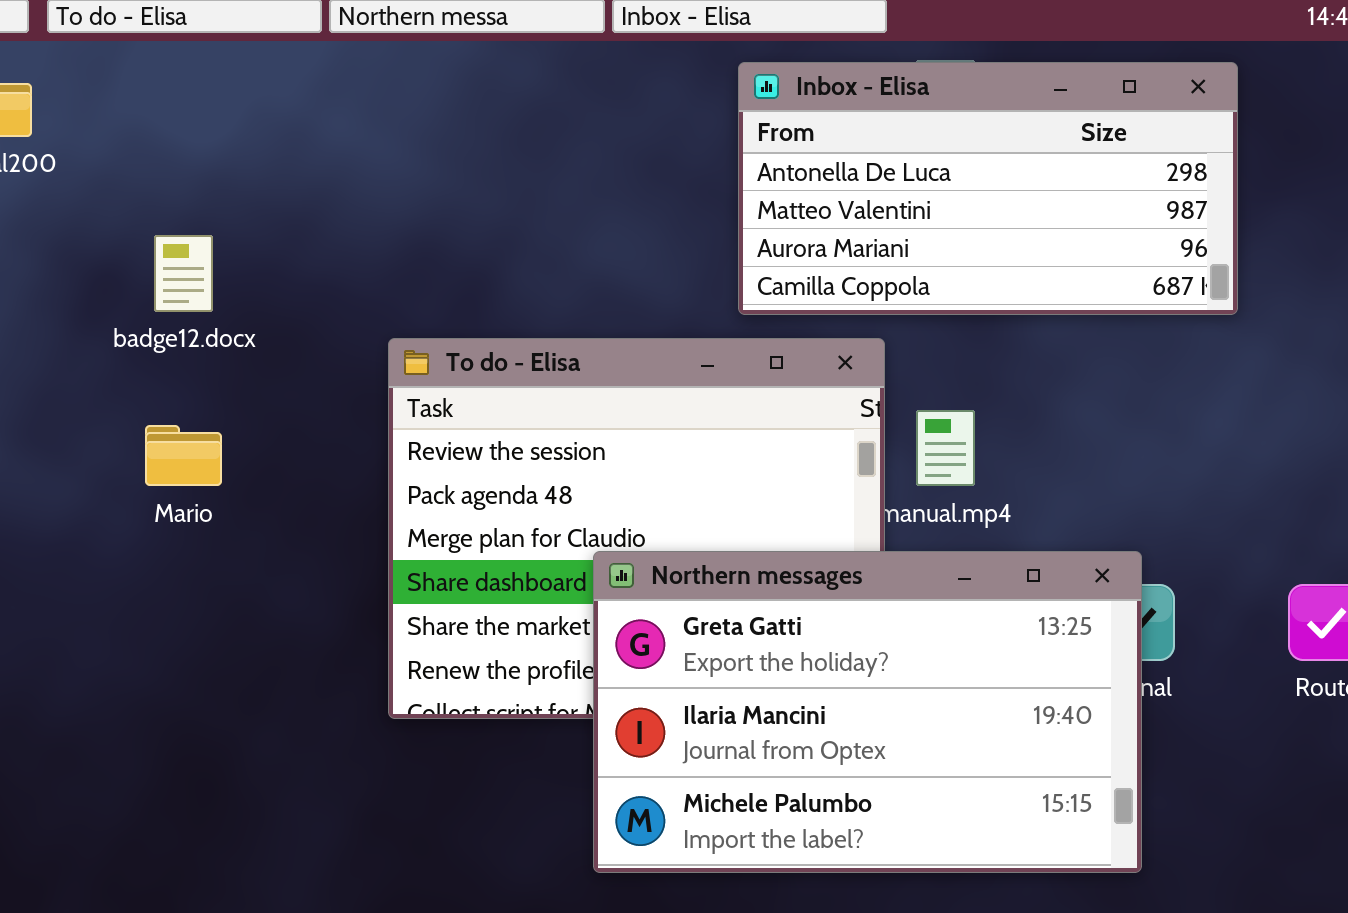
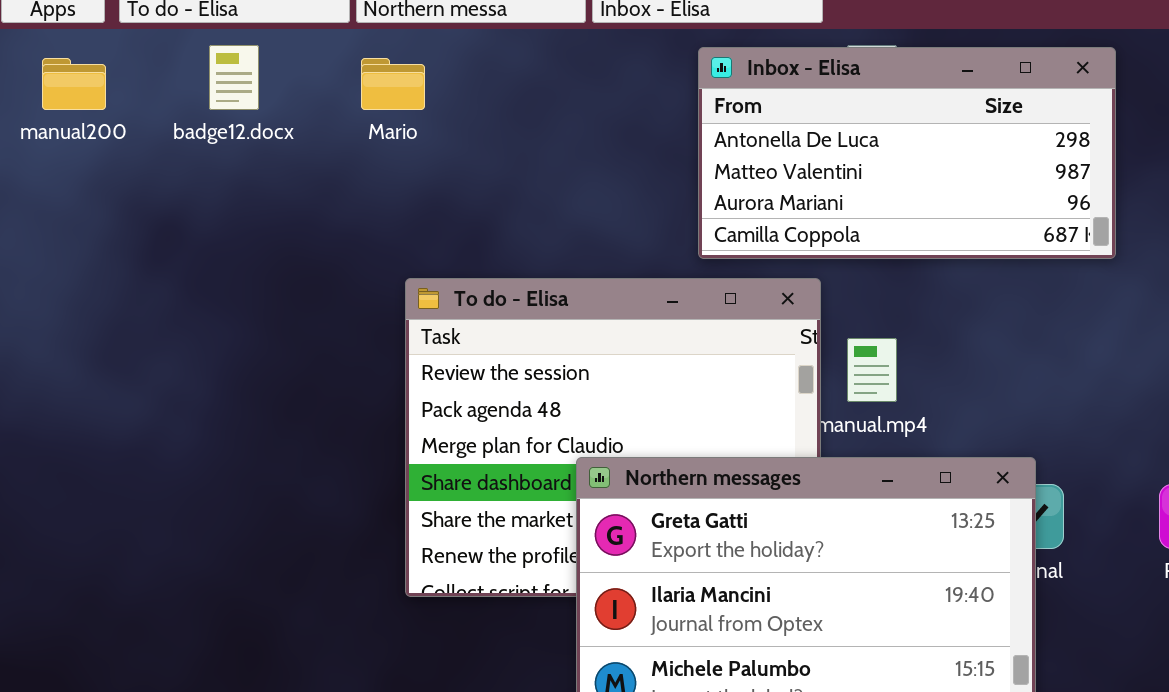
badge12.docx: [154,235,213,312] -> [209,45,259,110], moved
Mario: [145,425,222,486] -> [361,58,425,110], moved

